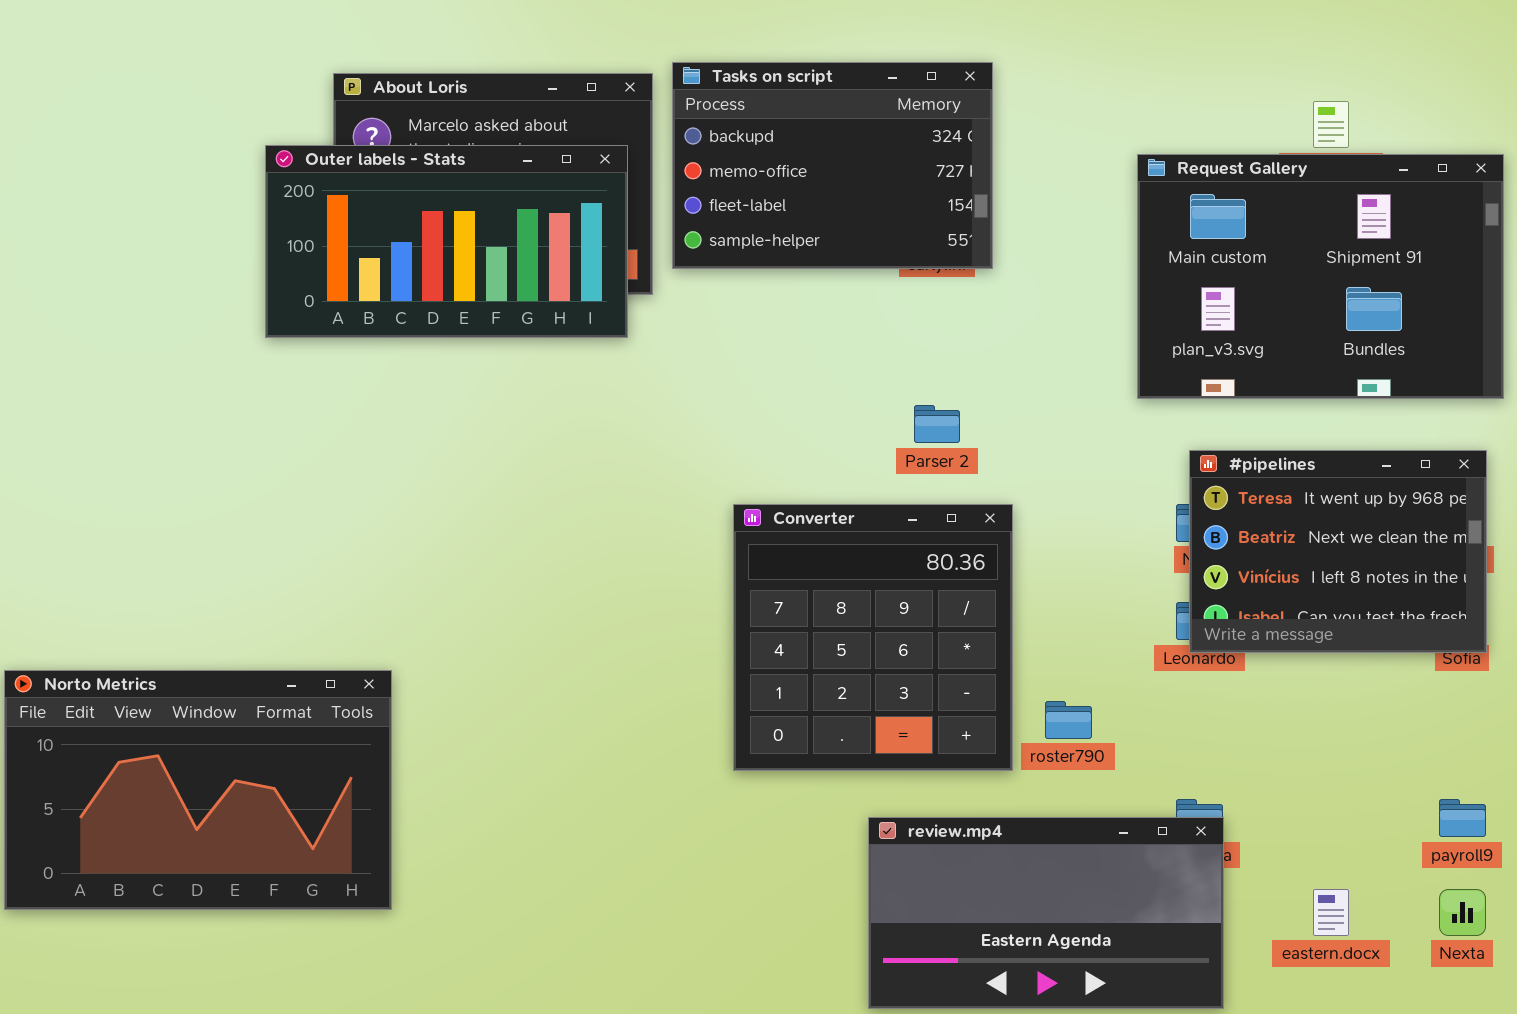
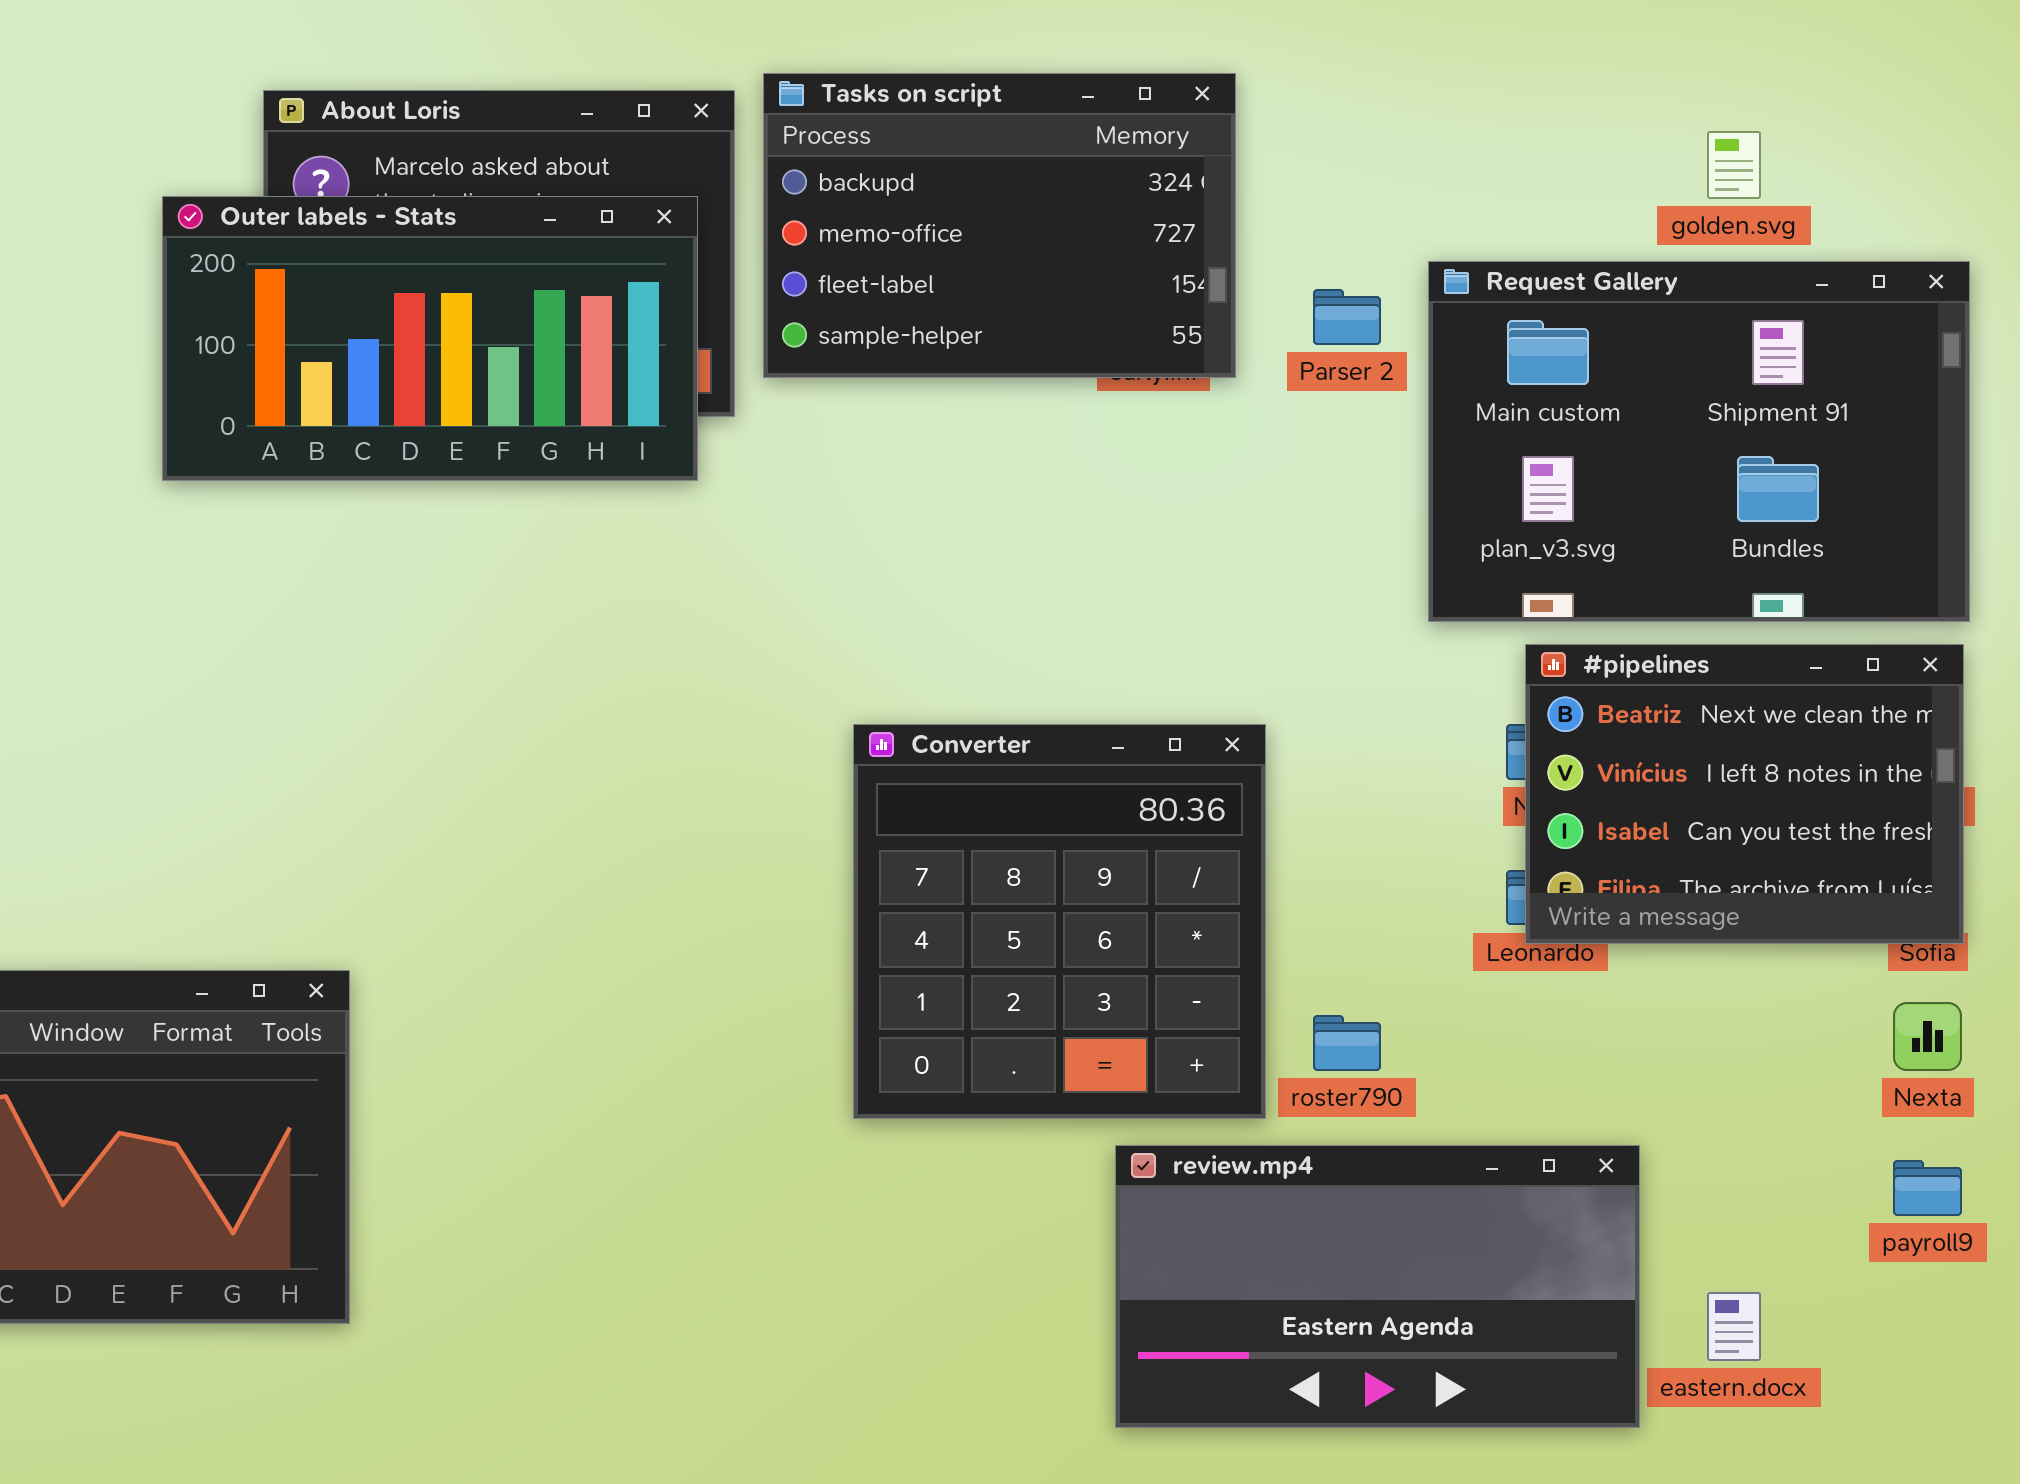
Request Gallery: [1137,154,1504,399] -> [1428,261,1970,622], moved
Parser 2: [914,405,960,443] -> [1313,289,1381,345], moved
#pipelines: [1189,450,1487,653] -> [1525,644,1964,944], scrolled down 1 row
review.mp4: [868,817,1224,1009] -> [1115,1145,1640,1428], moved
Nexta: [1439,889,1486,936] -> [1893,1002,1962,1071], moved

